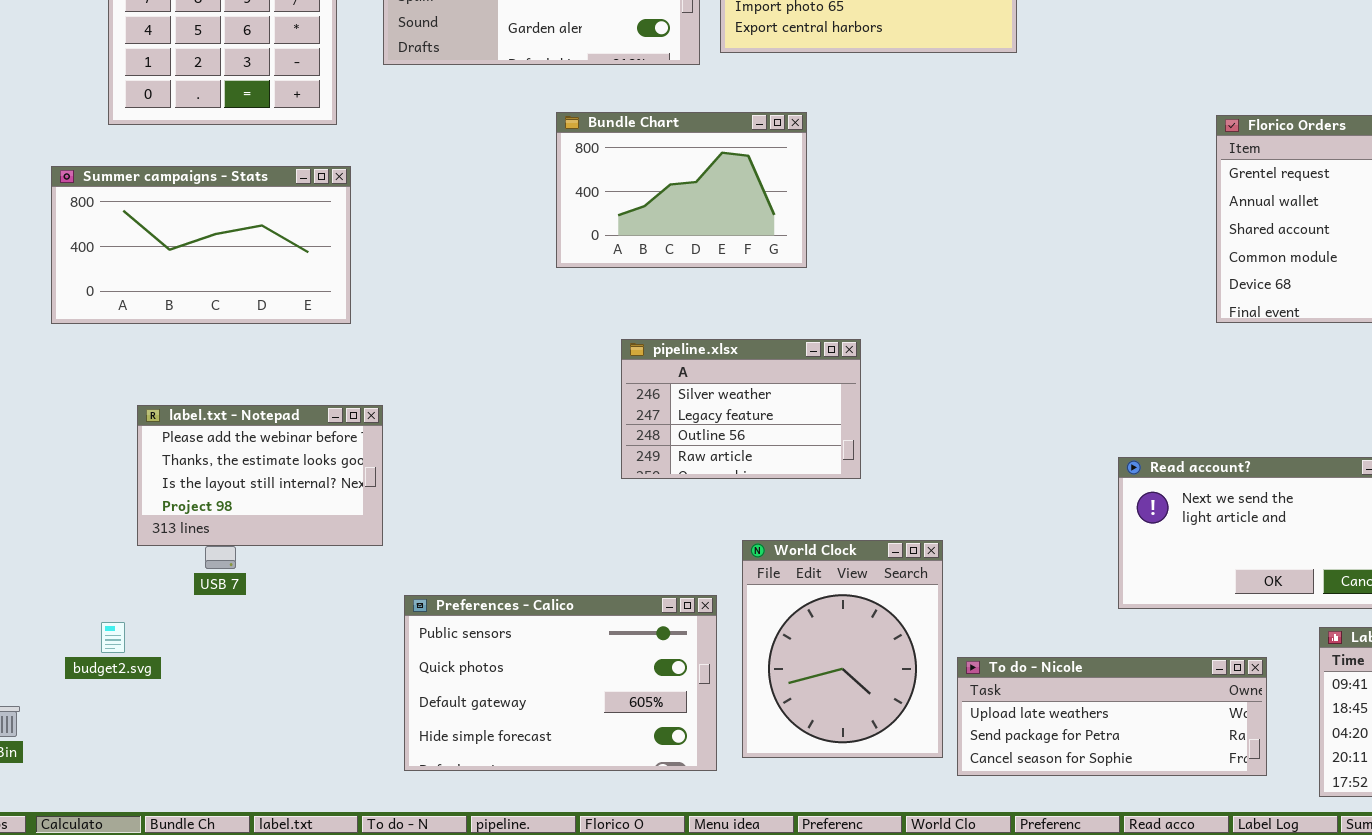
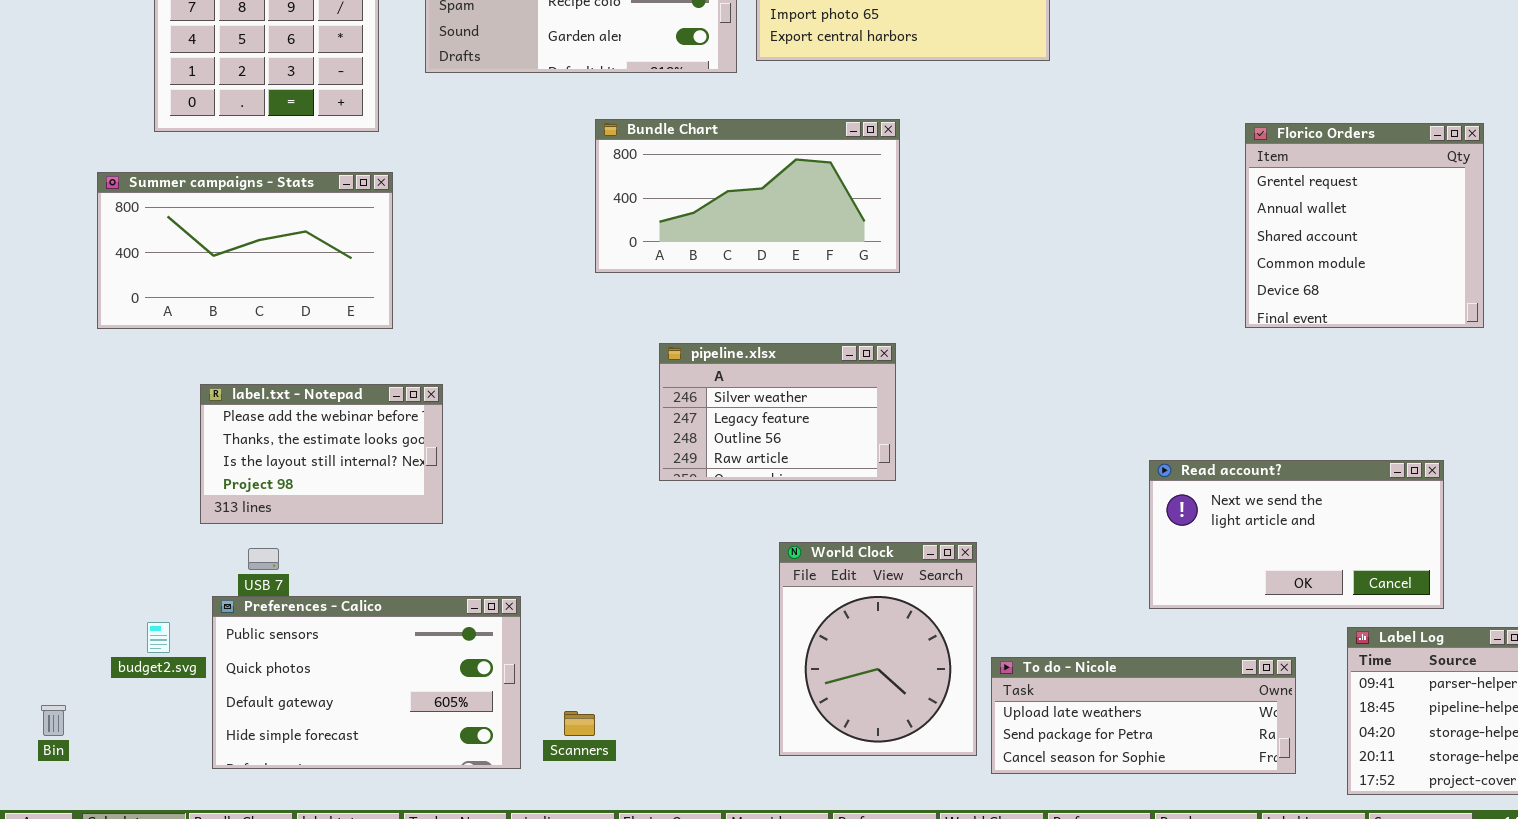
Bundle Chart: [556,112,807,268] -> [595,119,900,273], resized
label.txt - Notepad: [137,405,383,546] -> [200,384,443,524], moved
Preferences - Calico: [404,595,717,771] -> [212,596,521,769], moved

